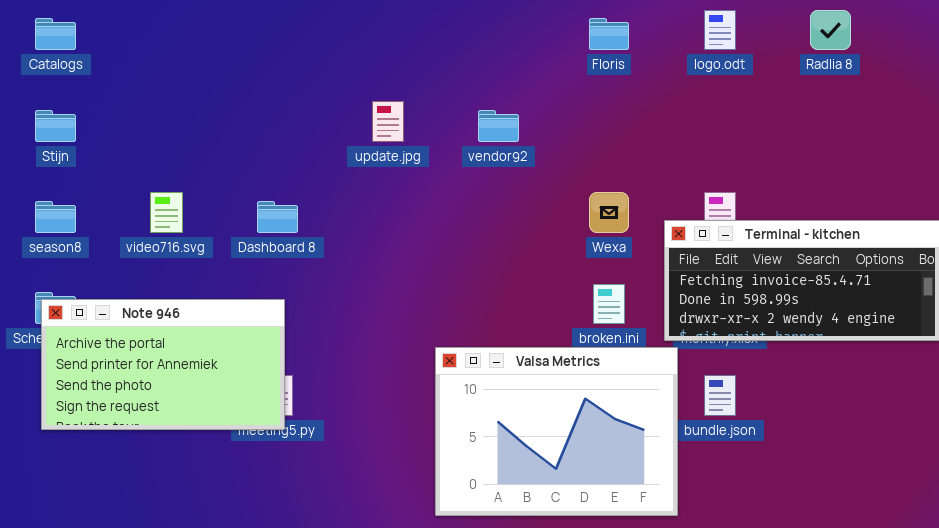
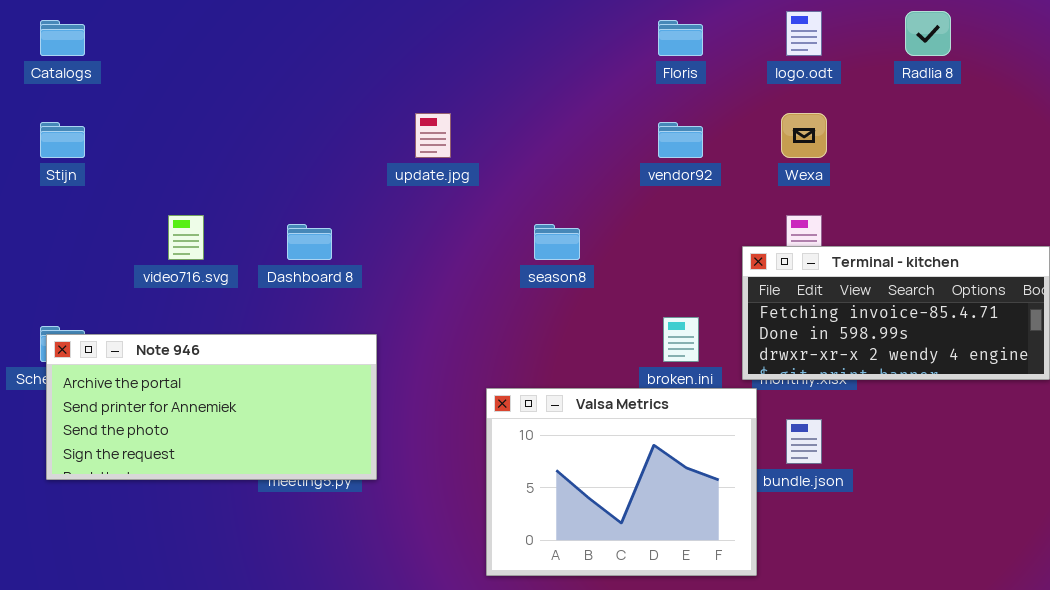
vendor92: [478,110,519,142] -> [658,122,703,158], moved
Wexa: [589,192,629,233] -> [781,113,827,158], moved
season8: [35,201,76,233] -> [534,224,580,260], moved
Note 946: [41,299,285,430] -> [46,334,377,480], resized

